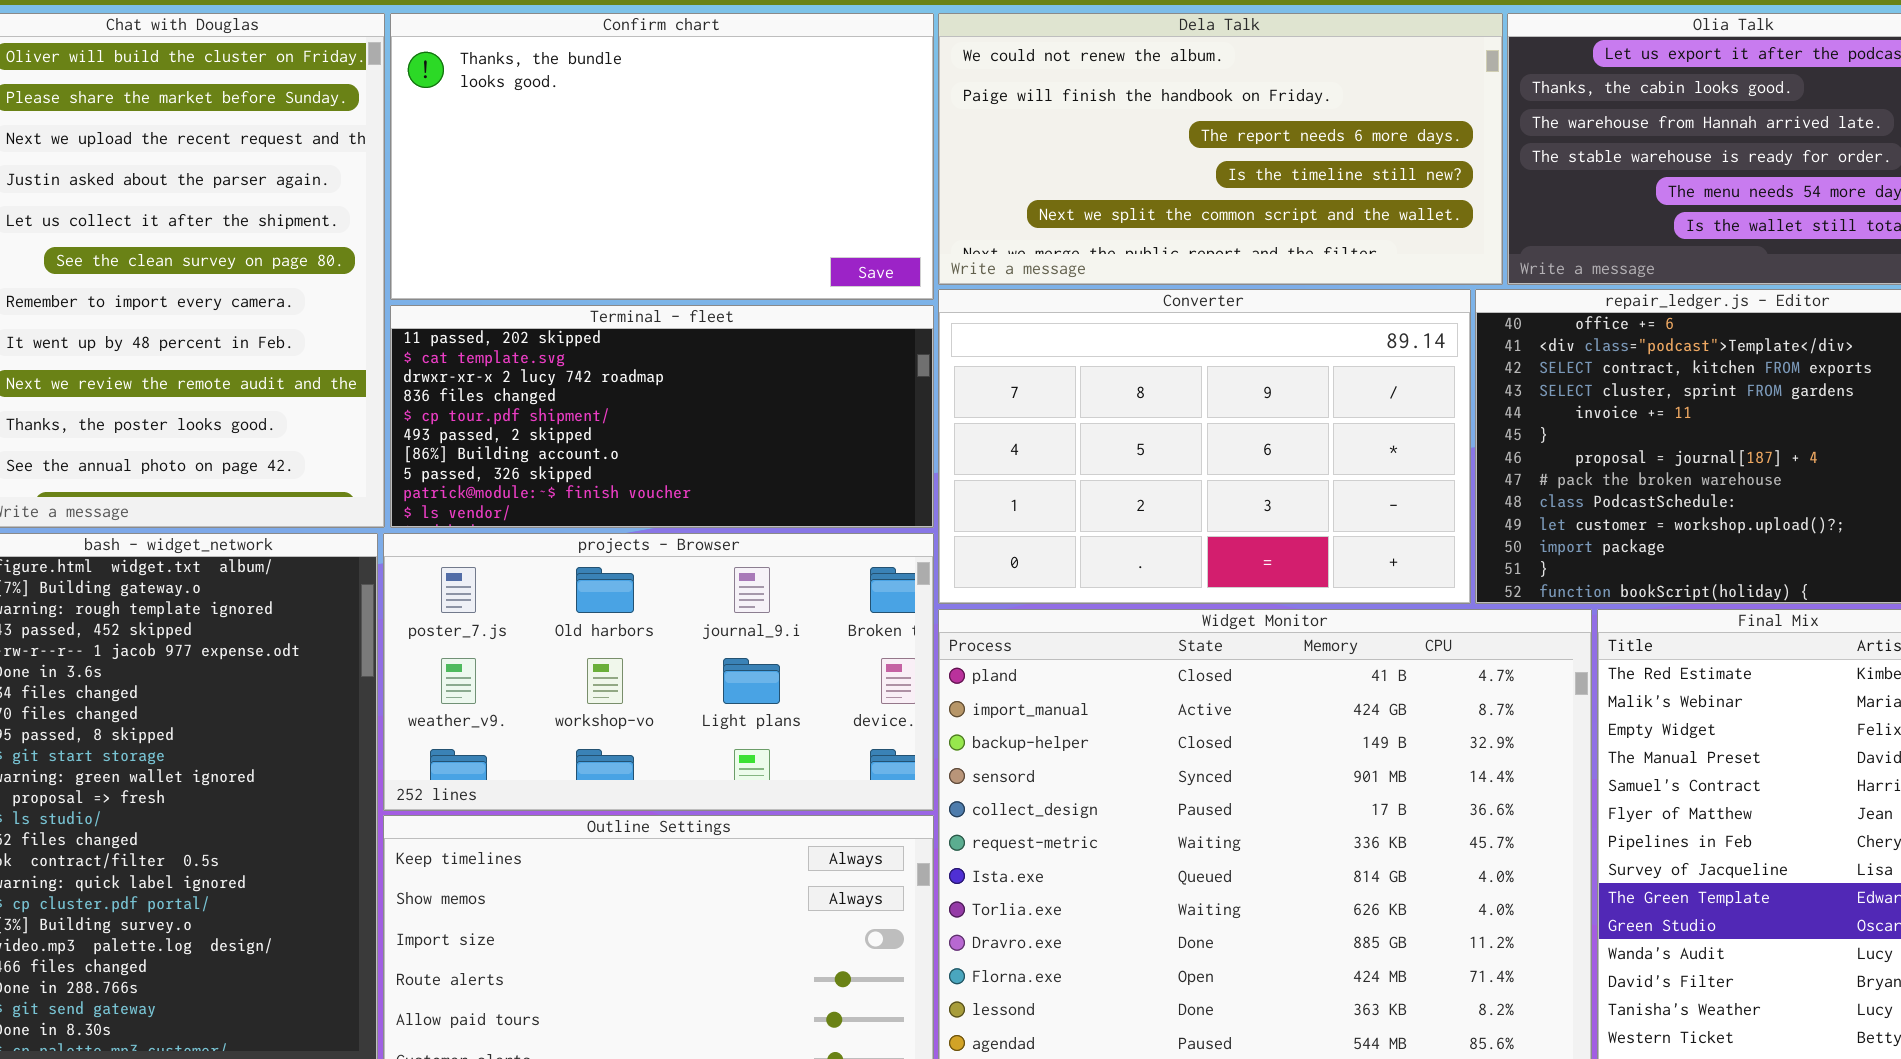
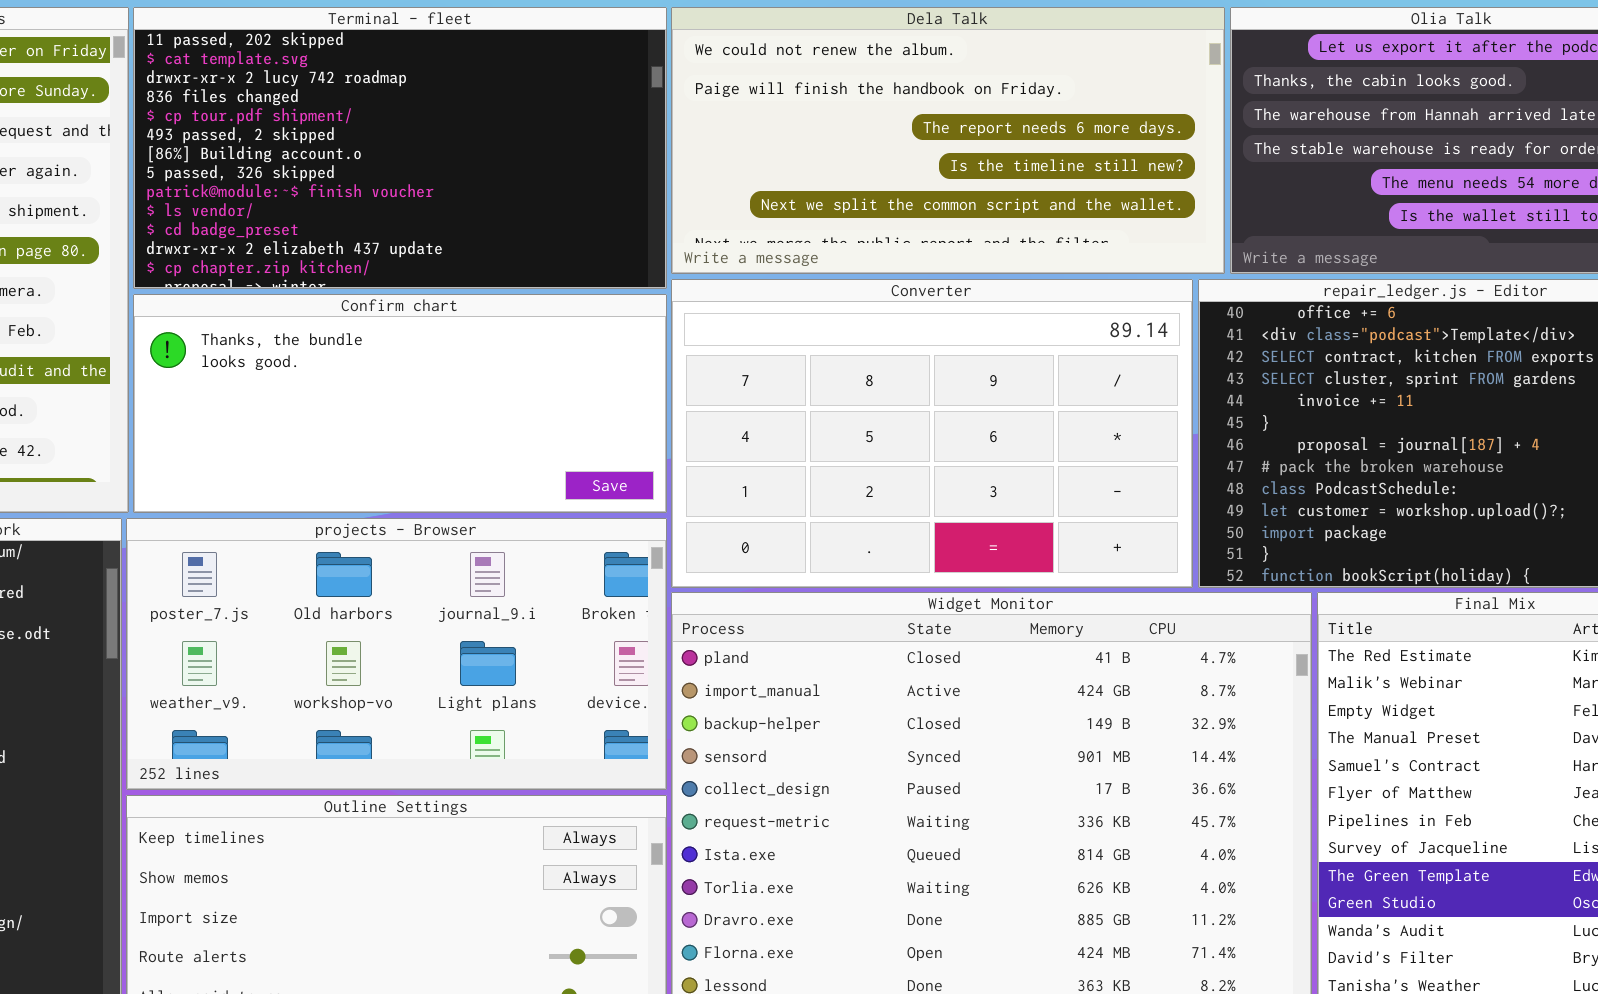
Confirm chart: [390,13,934,300] -> [133,294,667,513], moved, resized
Terminal - fleet: [390,305,934,528] -> [133,7,667,289], moved, resized

